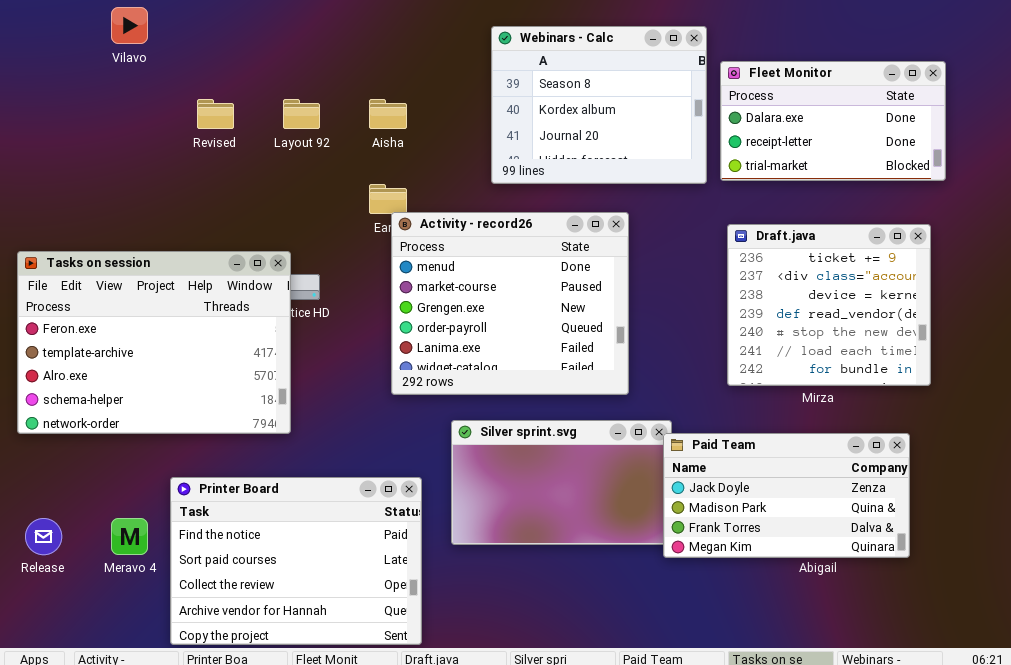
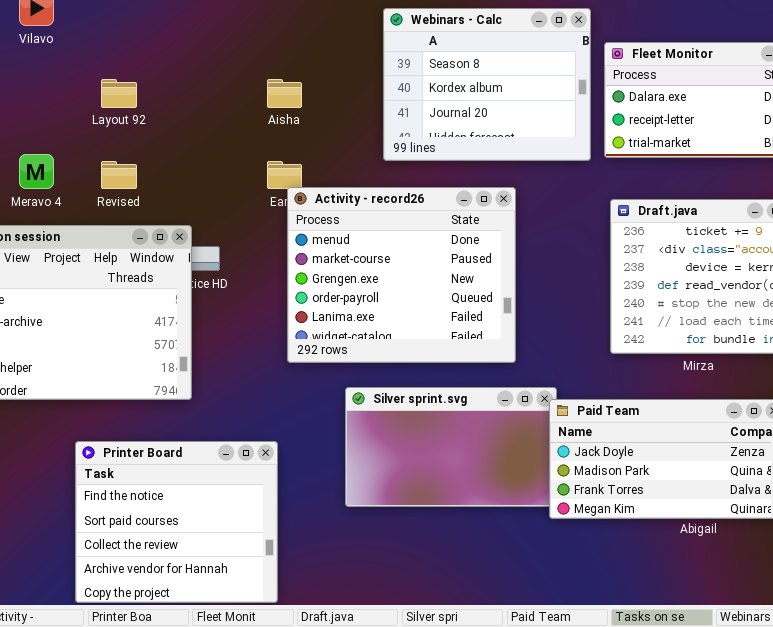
Revised: [197,99,234,129] -> [101,161,137,189], moved
Layout 92: [283,99,320,129] -> [101,79,137,108], moved
Printer Board: [170,477,422,645] -> [75,441,278,603], resized
Meravo 4: [111,518,148,555] -> [19,154,54,189], moved

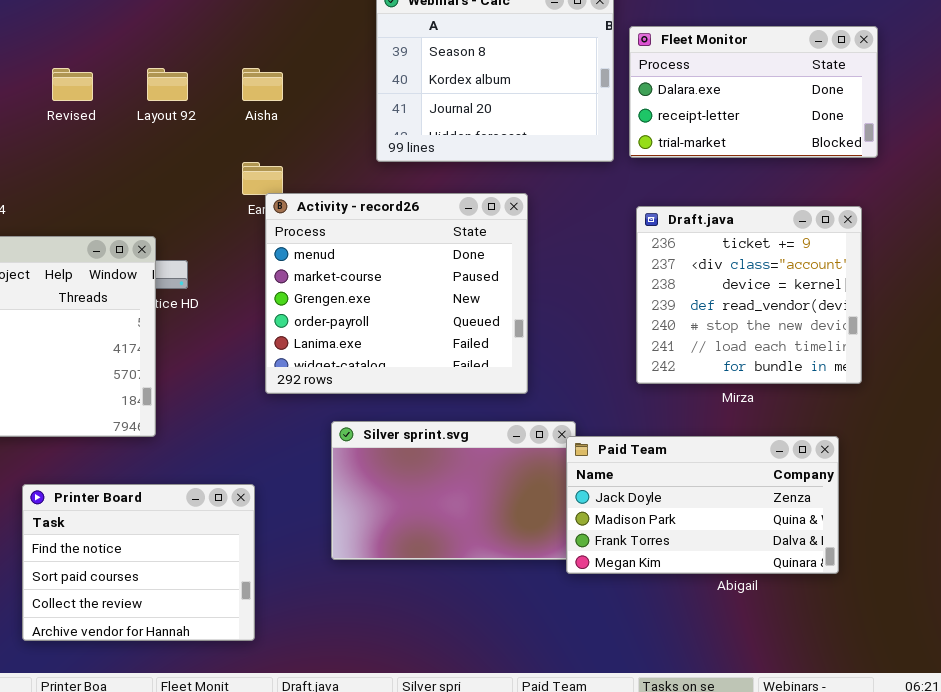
Layout 92: [101,79,137,108] -> [147,68,188,101], moved
Revised: [101,161,137,189] -> [52,68,93,101], moved
Printer Board: [75,441,278,603] -> [22,484,255,641], resized

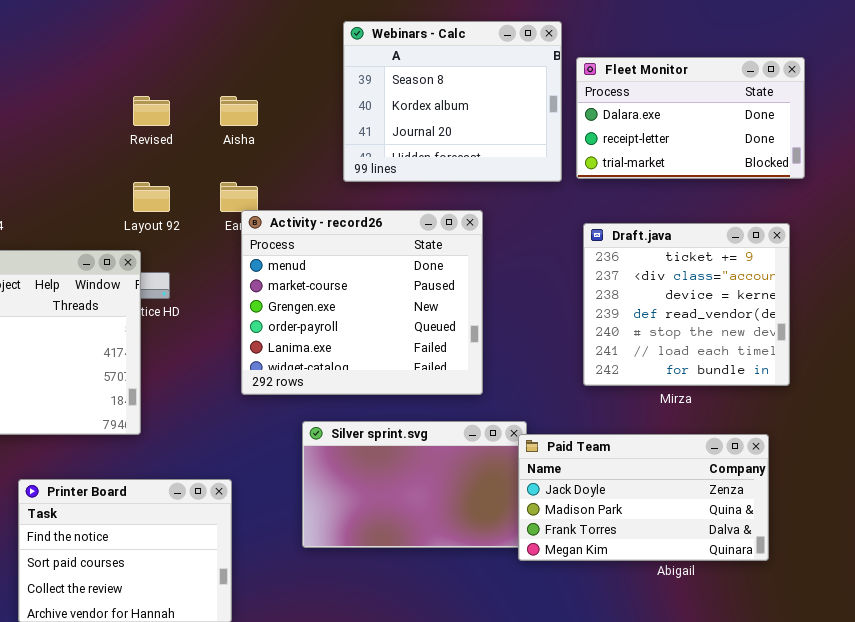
Revised: [52,68,93,101] -> [133,96,170,126], moved
Layout 92: [147,68,188,101] -> [133,182,170,212], moved

